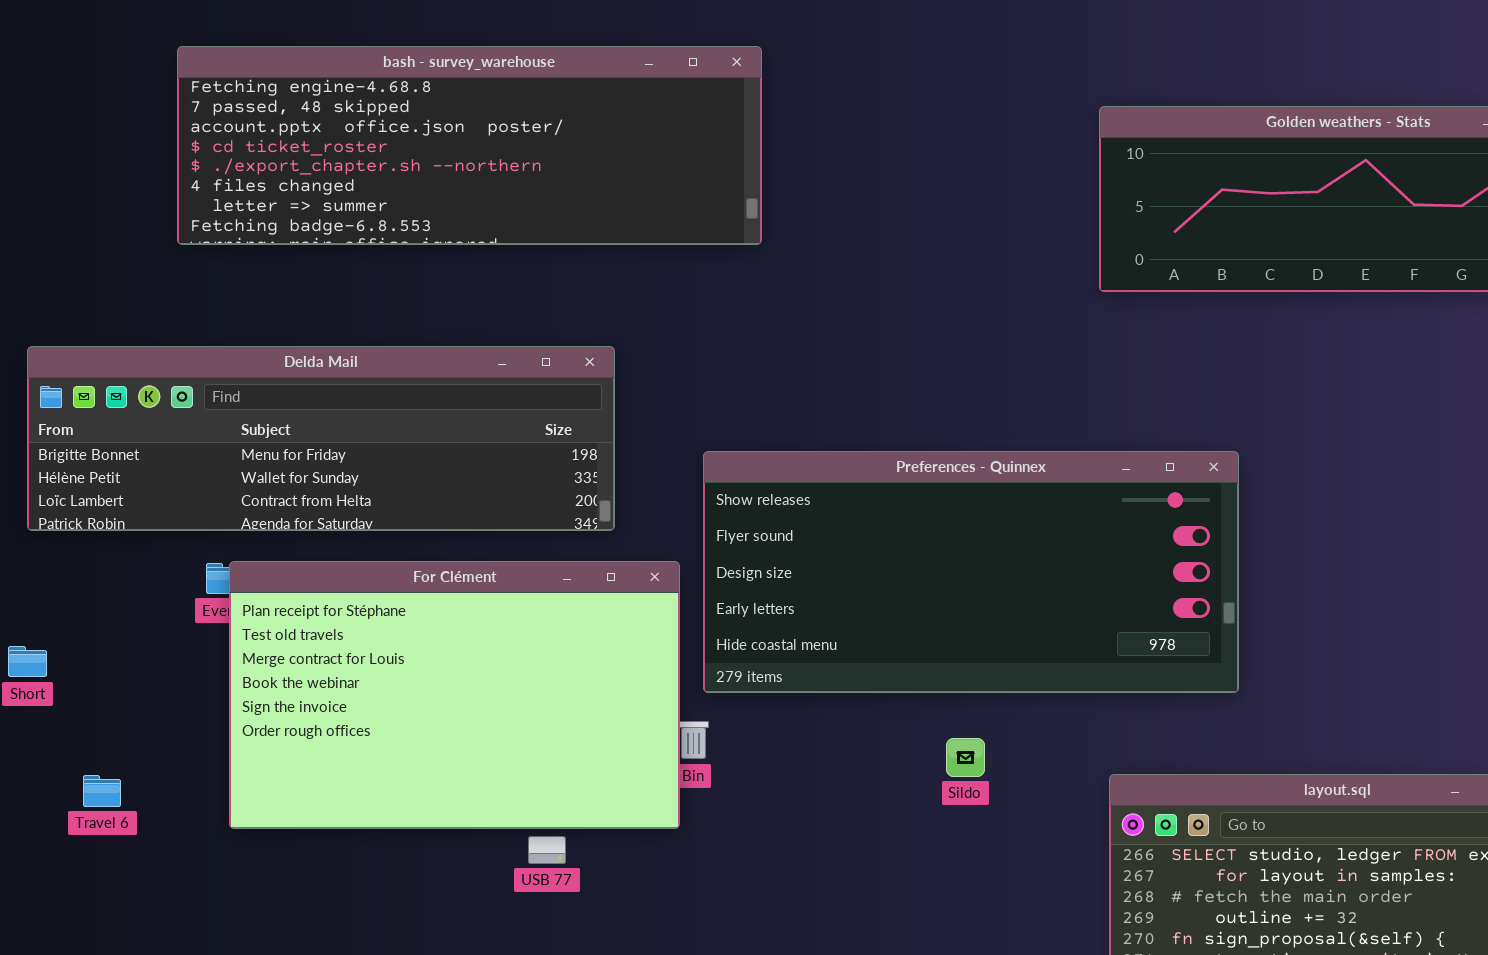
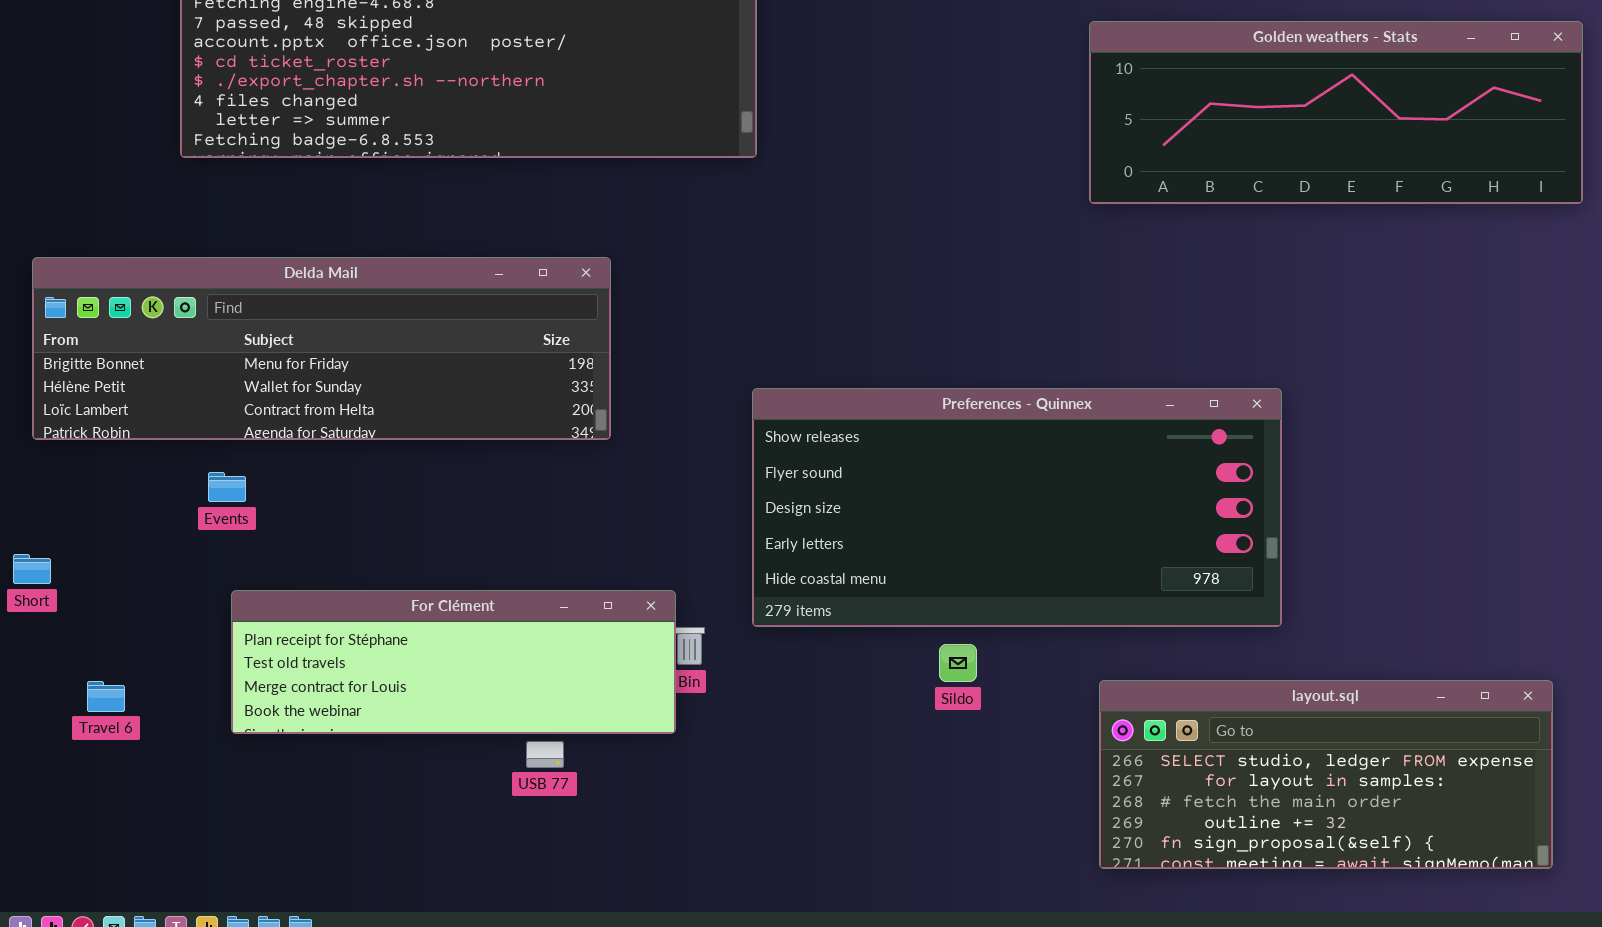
Preferences - Quinnex: [703,451,1239,693] -> [752,388,1282,627], moved
For Clément: [229,561,680,829] -> [231,590,676,734], resized

